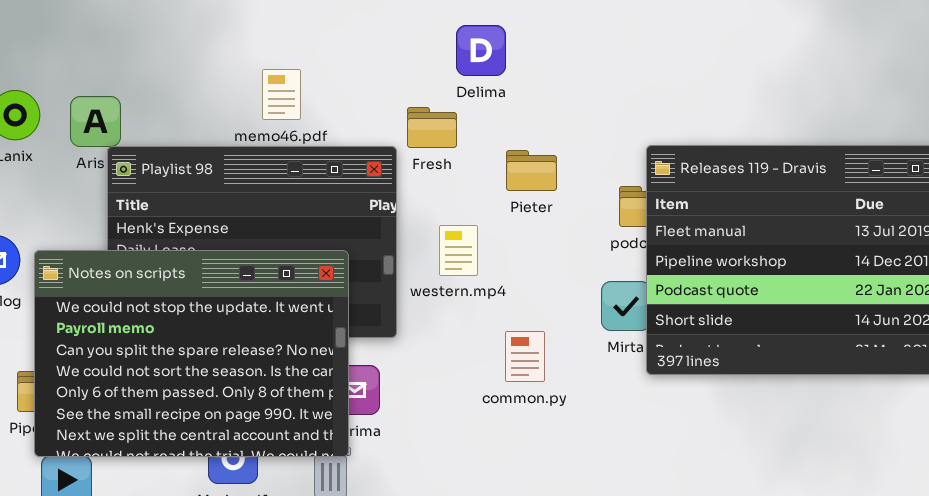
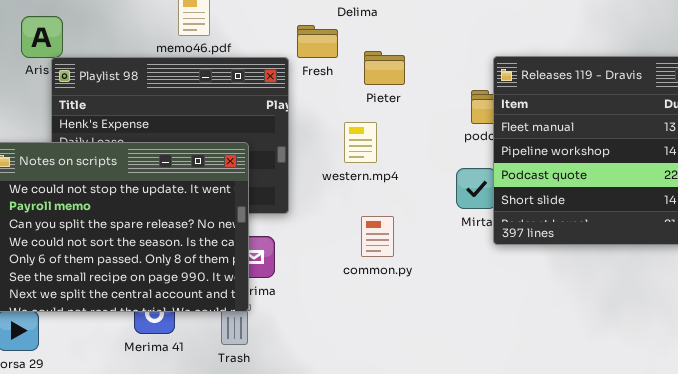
Pieter: [506,150,557,191] -> [364,51,405,85], moved
western.mp4: [439,225,478,276] -> [344,122,377,163], moved
common.py: [505,331,545,382] -> [361,216,394,257], moved

